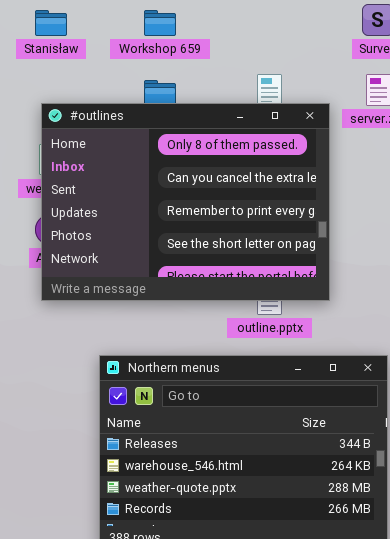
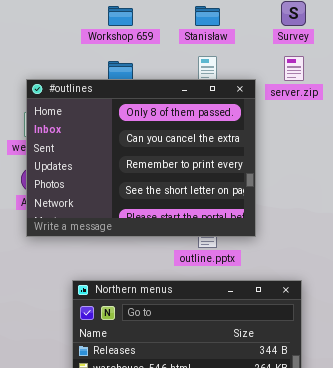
Stanisław: [35,10,67,36] -> [195,6,220,26], moved

